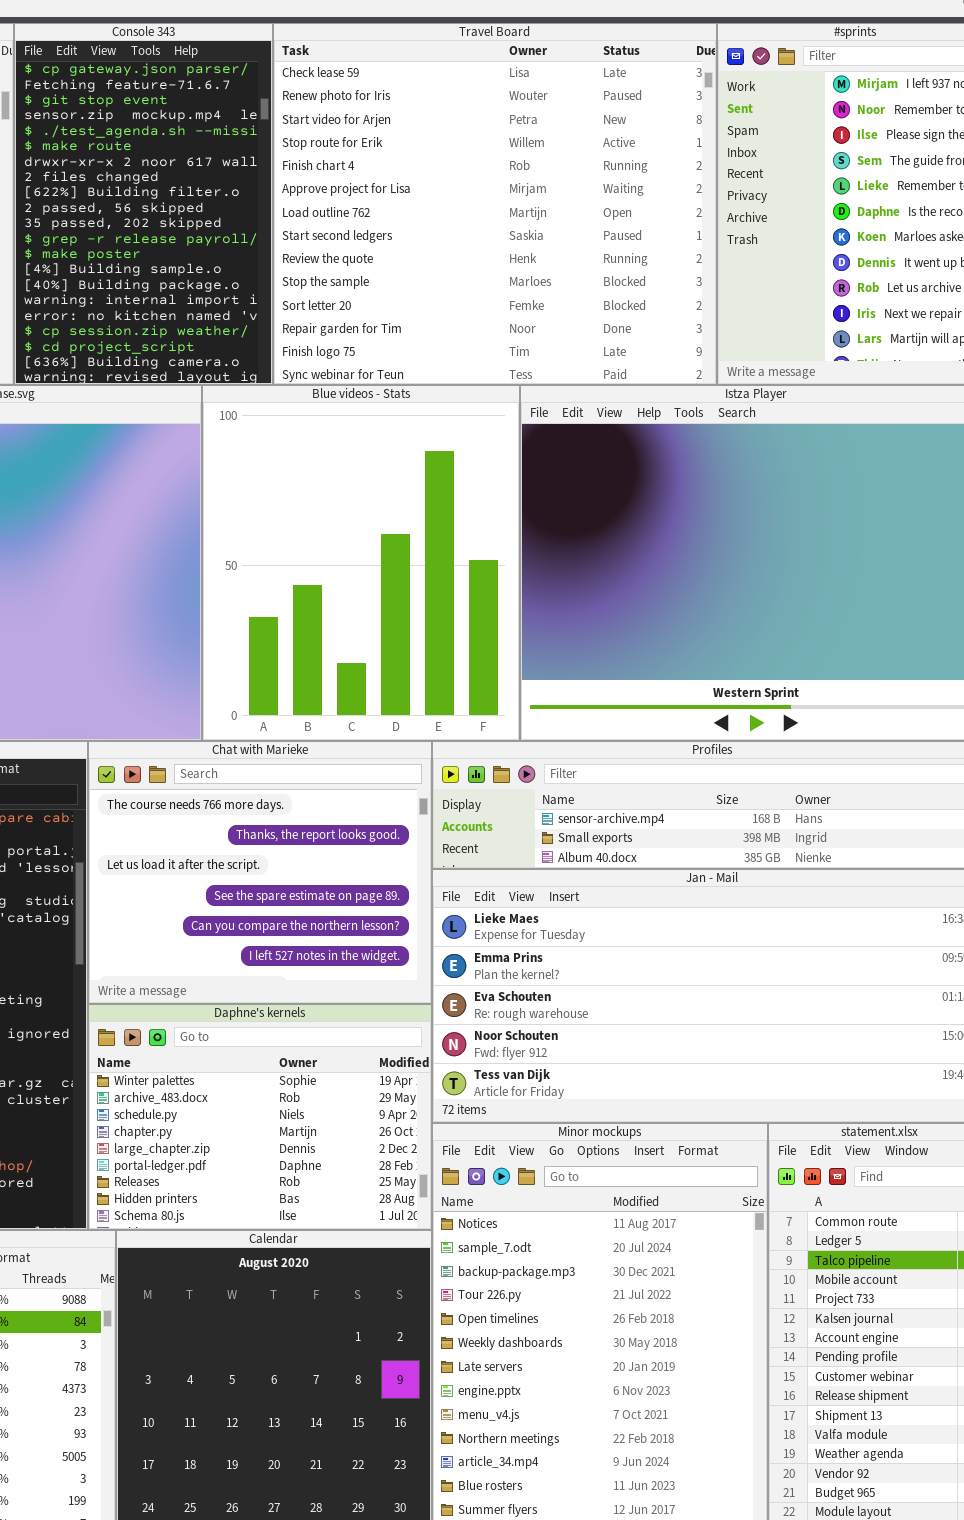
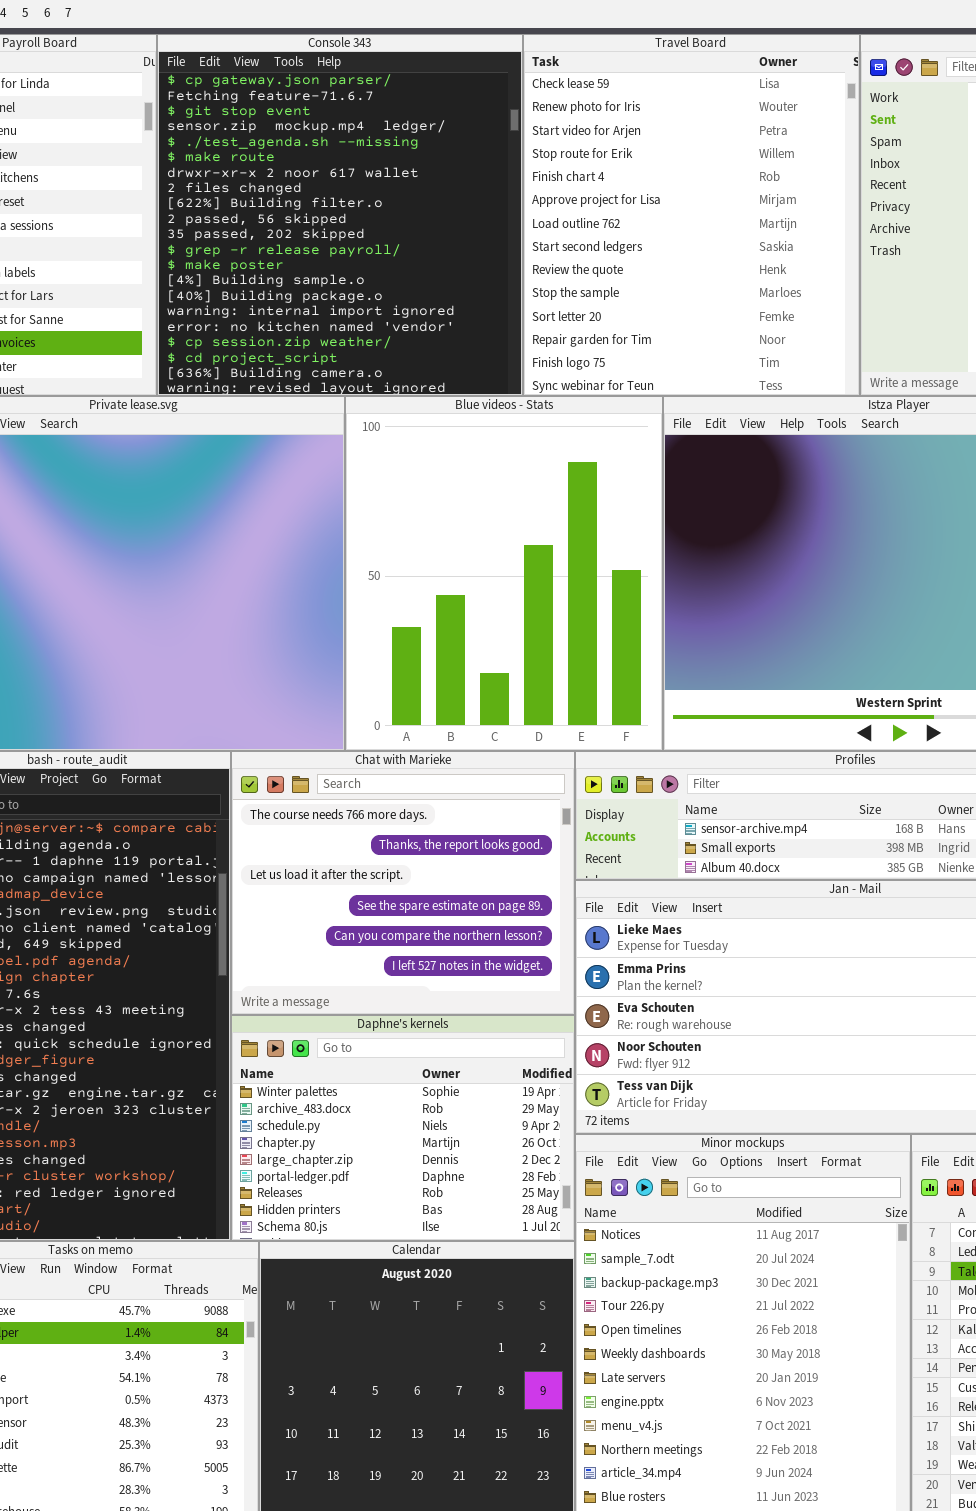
Console 343: [14,23,273,385] -> [157,34,523,396], resized
Travel Board: [273,23,717,385] -> [523,34,860,396], resized

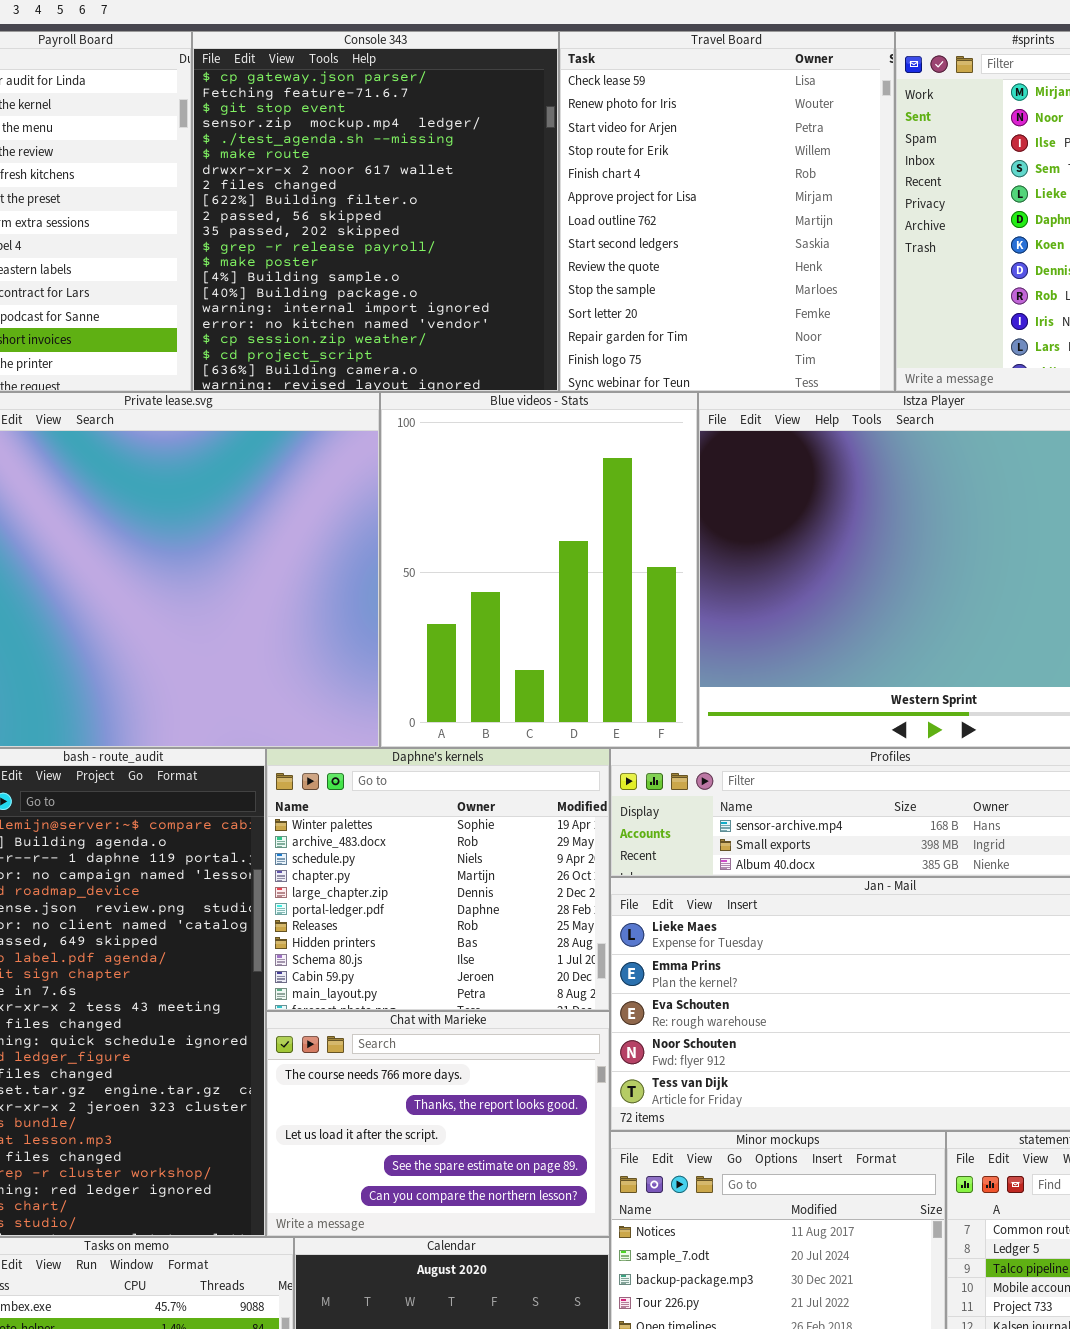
Chat with Marieke: [231,751,575,1015] -> [266,1011,610,1237], moved, resized
Daphne's kernels: [231,1015,575,1241] -> [266,748,610,1011], moved, resized

